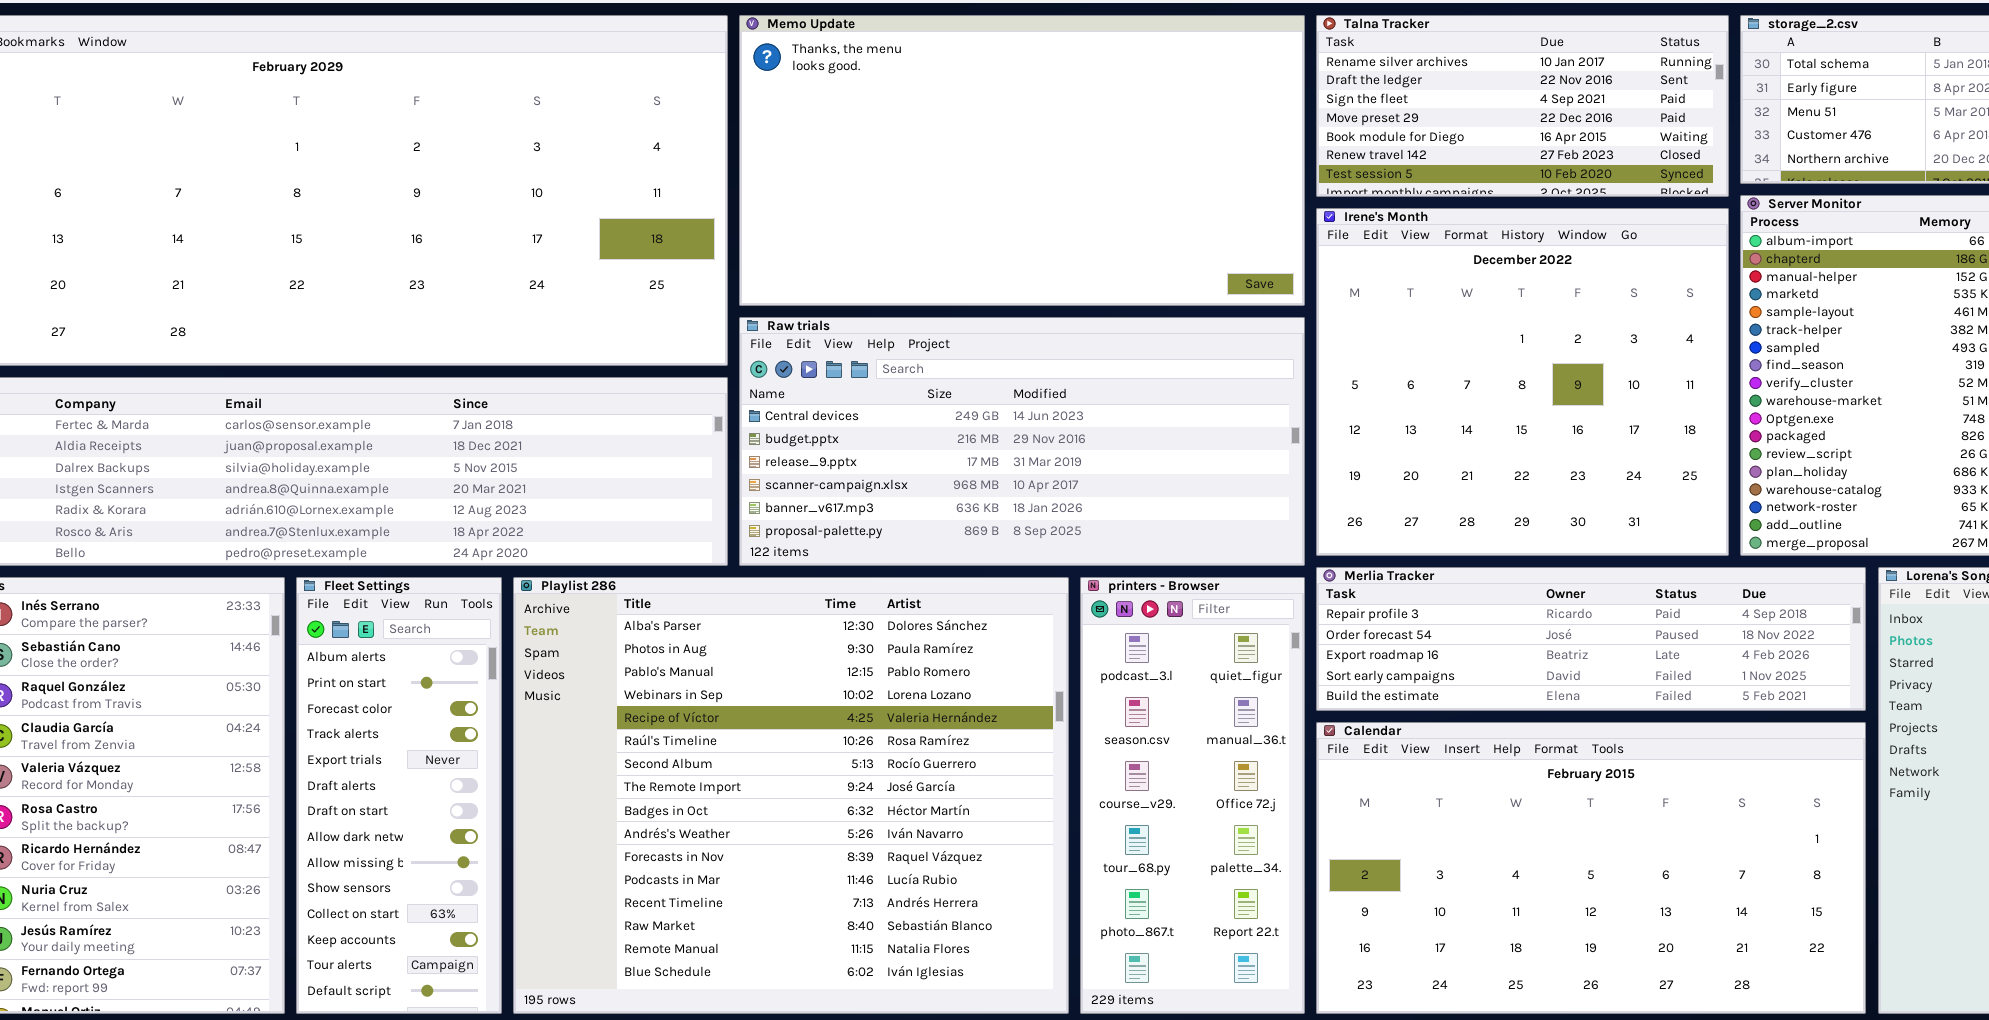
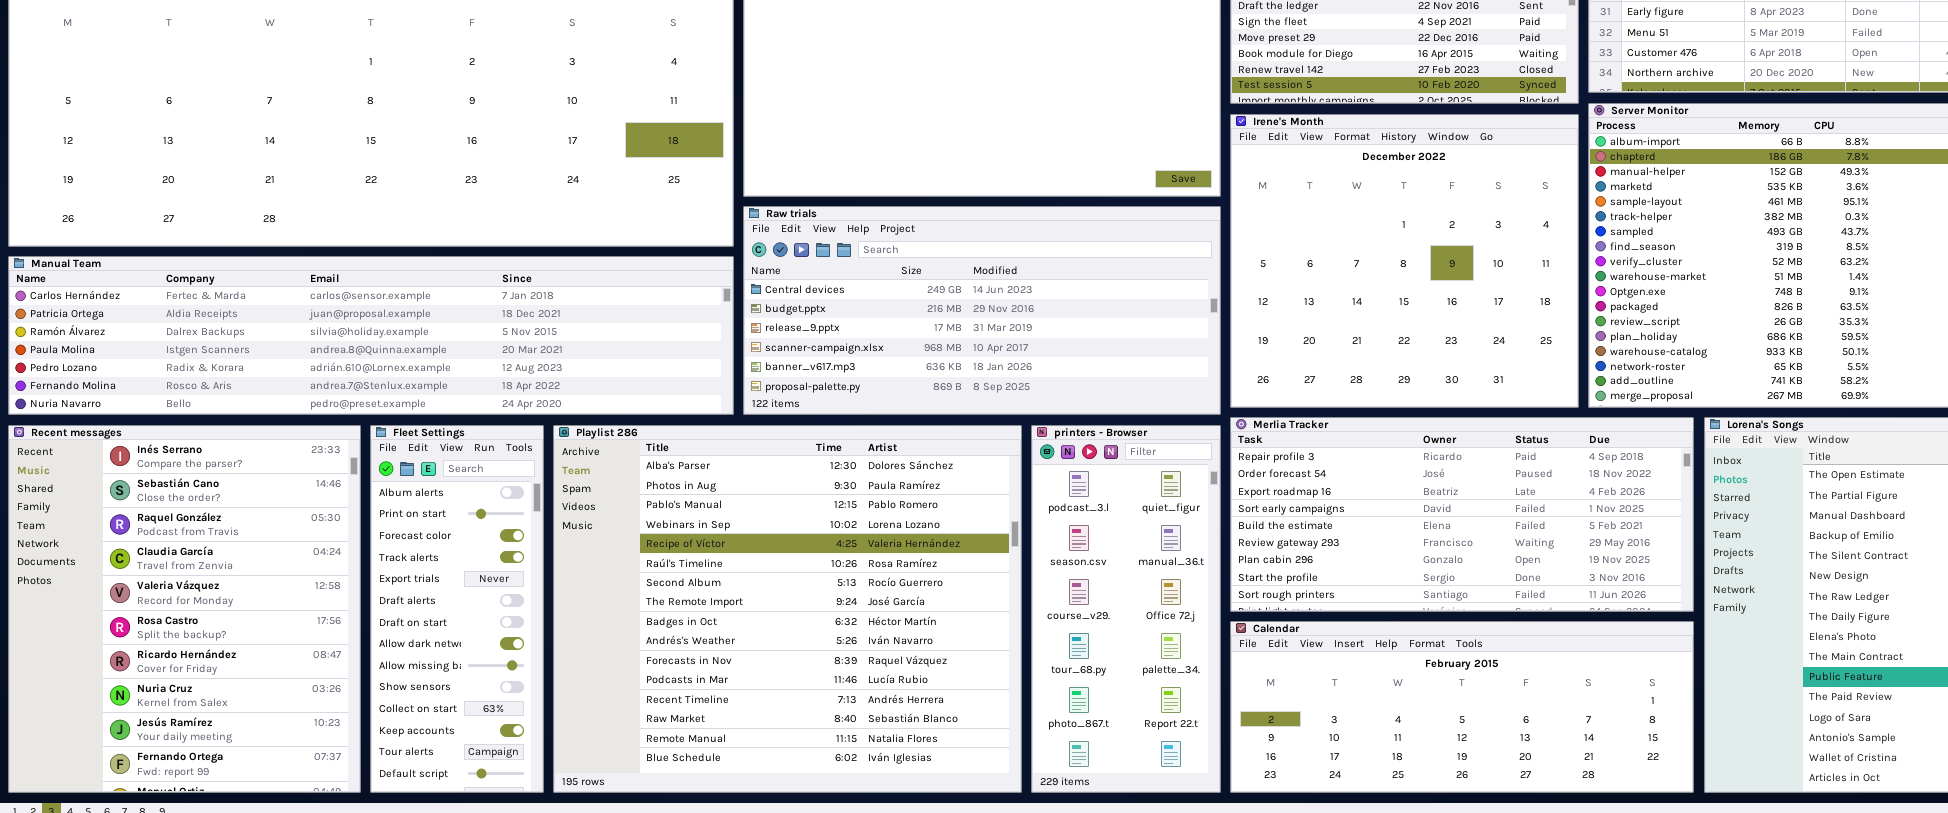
Merlia Tracker: [1316,567,1866,711] -> [1230,417,1694,612], resized
Calendar: [1316,722,1866,1014] -> [1230,621,1694,793], resized

